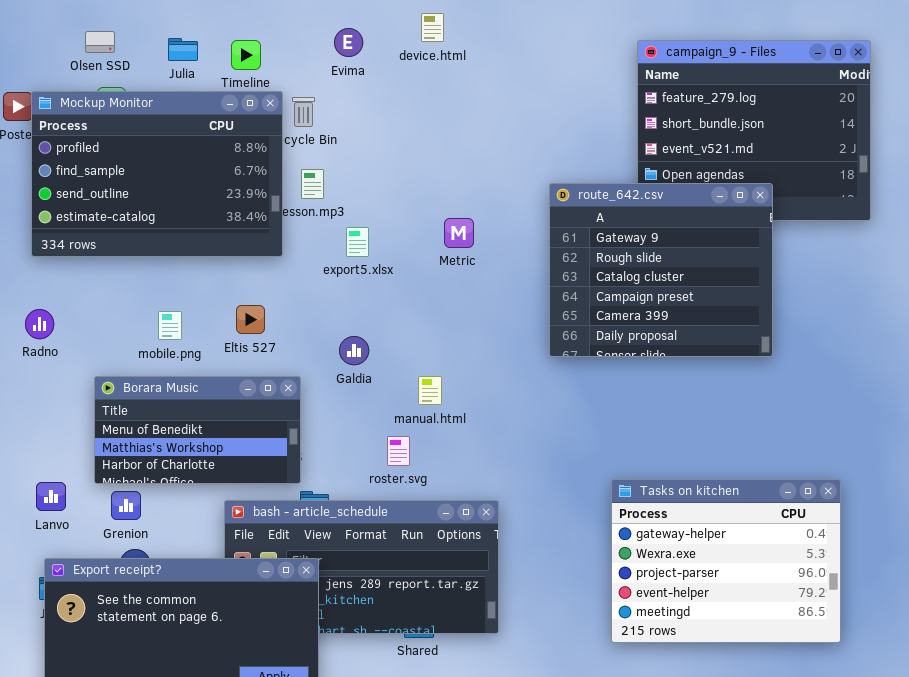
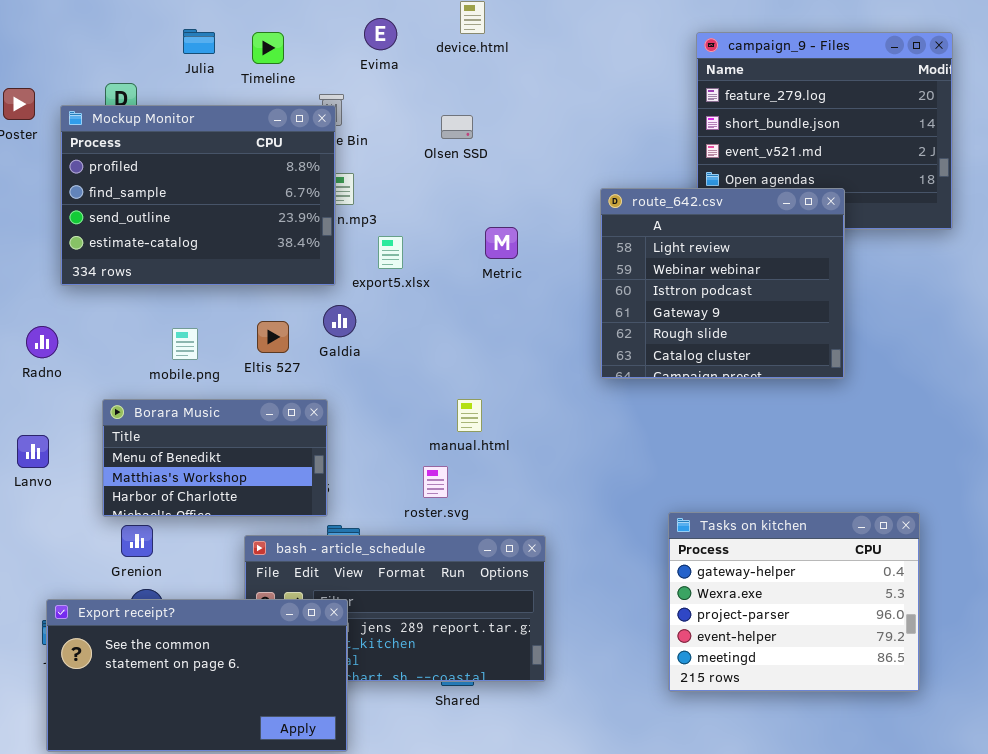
Olsen SSD: [85,31,115,53] -> [441,115,473,139], moved
Mockup Monitor: [31,91,283,257] -> [60,105,336,286], moved
route_642.csv: [549,183,773,357] -> [600,188,845,379], scrolled up 3 rows
Galdia: [339,336,369,365] -> [323,305,356,337], moved
Lanvo: [36,482,66,511] -> [17,435,49,468], moved

